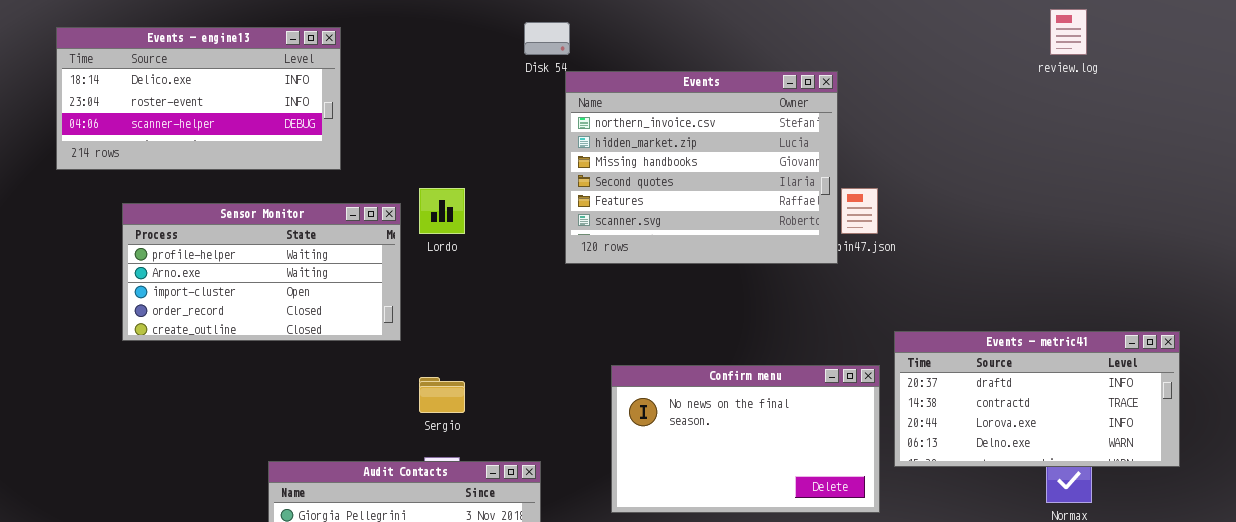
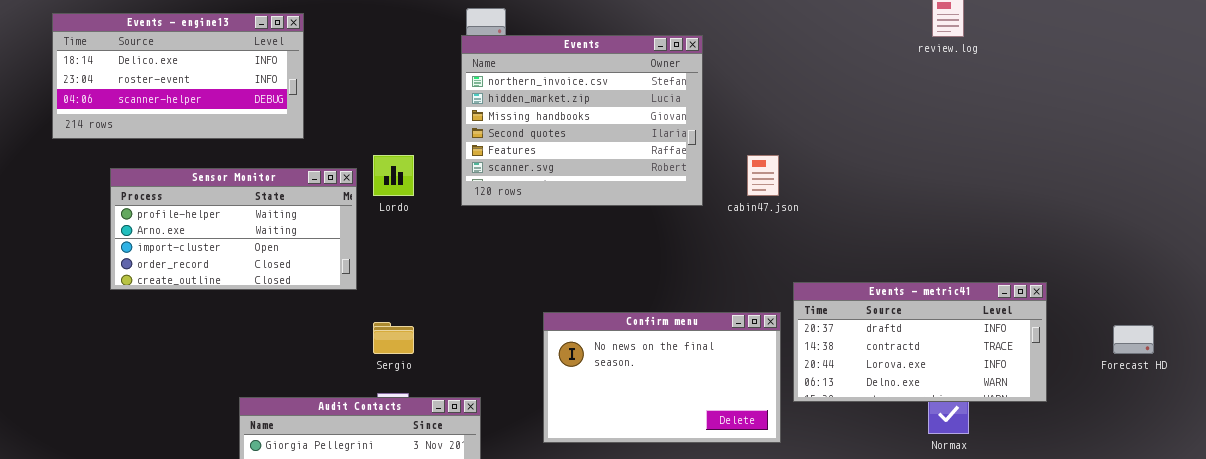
Events: [565,71,838,264] -> [461,35,703,206], moved

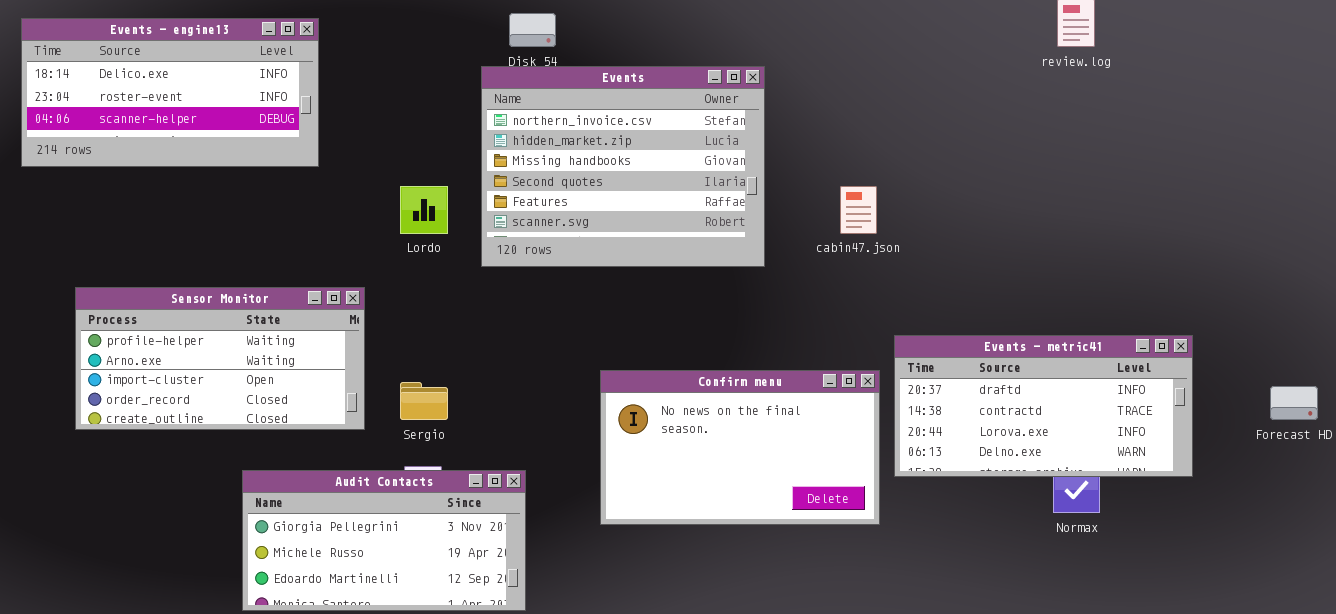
Events: [461,35,703,206] -> [481,66,765,267], moved
Sensor Monitor: [110,168,357,290] -> [75,287,365,430], moved

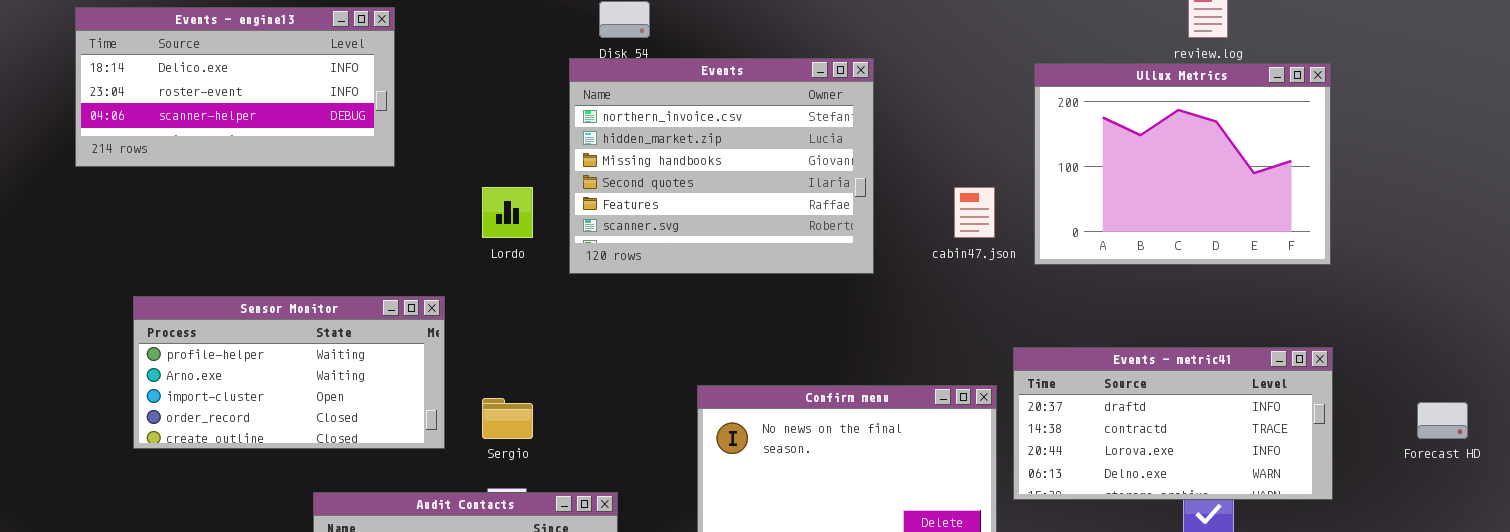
Ullux Metrics: none -> [1034,63,1331,265], opened

